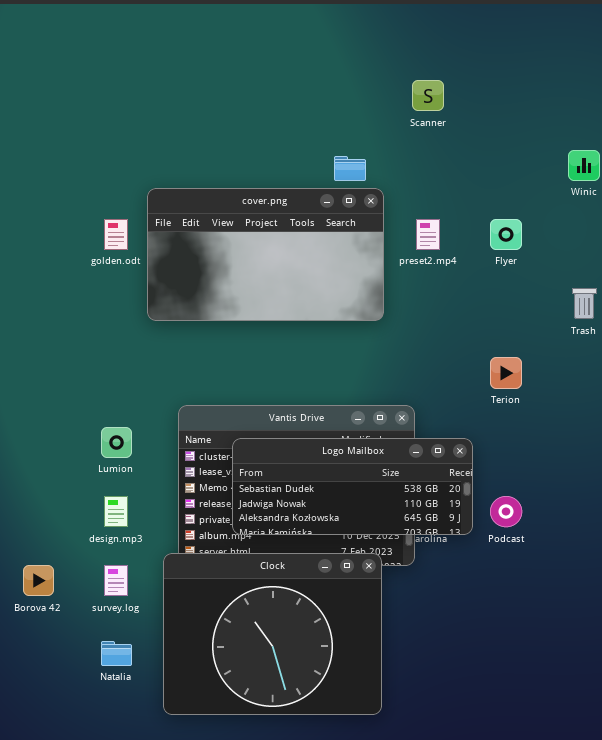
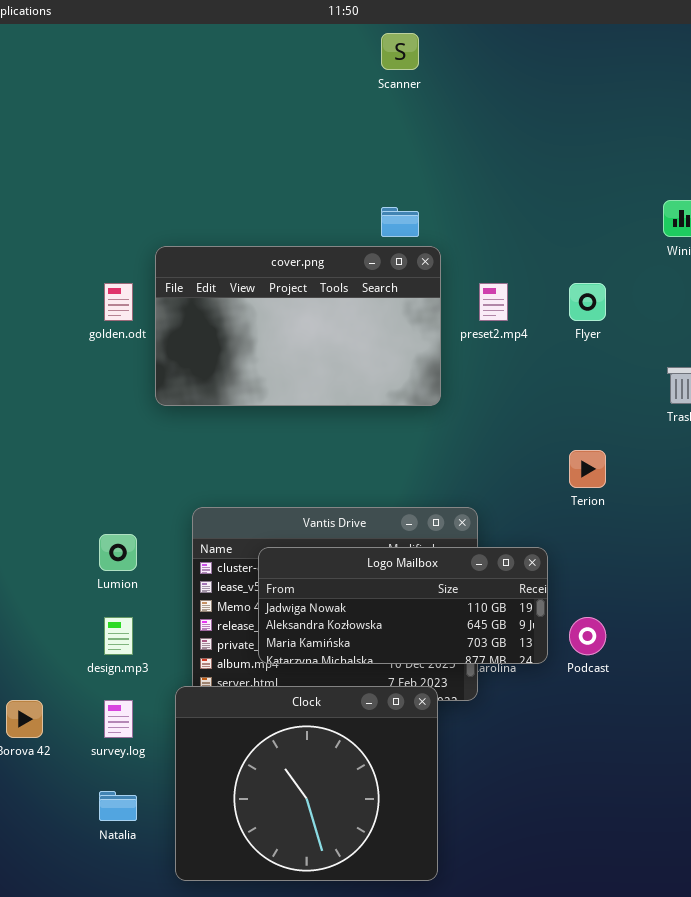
Scanner: [412,80,444,111] -> [381,33,419,70], moved
Logo Mailbox: [232,438,473,535] -> [258,547,548,664], scrolled down 1 row

